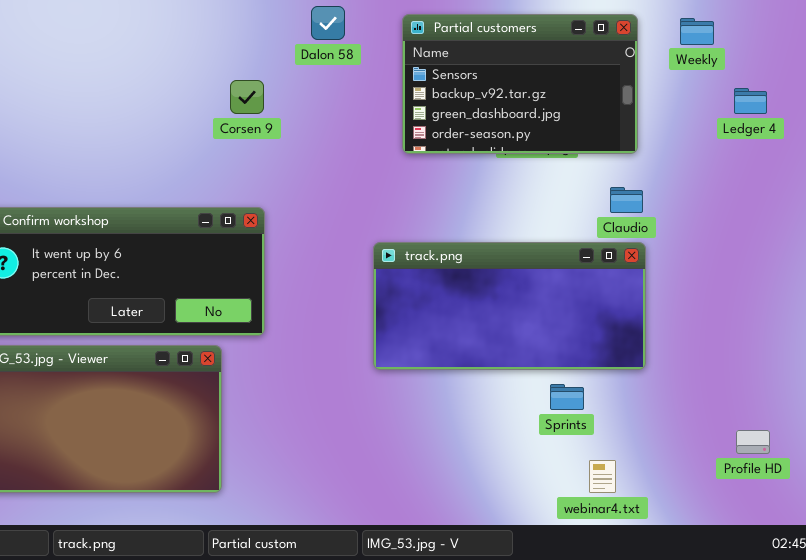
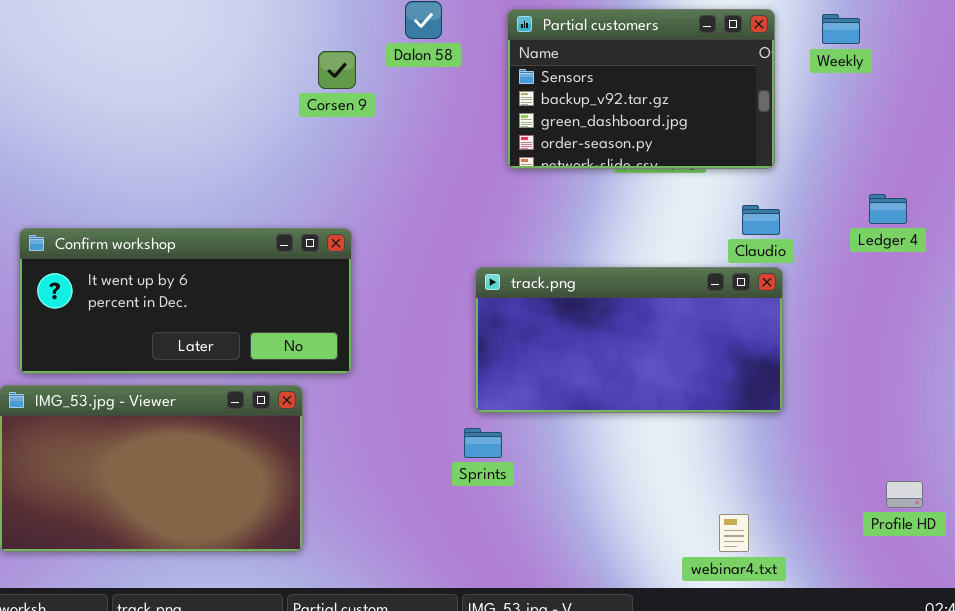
Corsen 9: [230,80,264,114] -> [318,51,356,89], moved
Ledger 4: [734,88,767,114] -> [869,194,907,224], moved
Sprints: [550,384,584,410] -> [464,428,502,458], moved

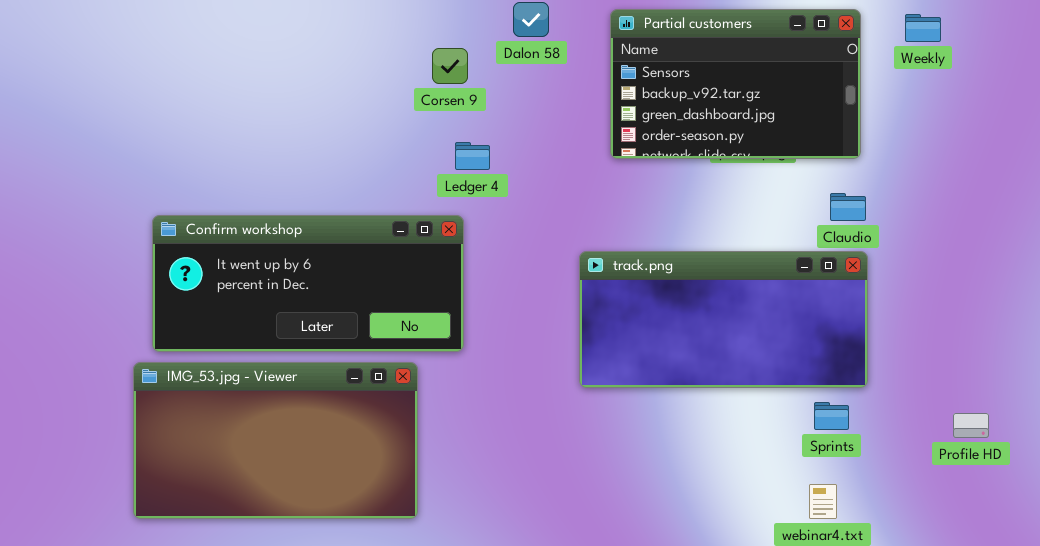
Ledger 4: [869,194,907,224] -> [455,142,490,170], moved
Sprints: [464,428,502,458] -> [814,402,849,430], moved
Profile HD: [886,481,923,508] -> [953,413,989,438], moved

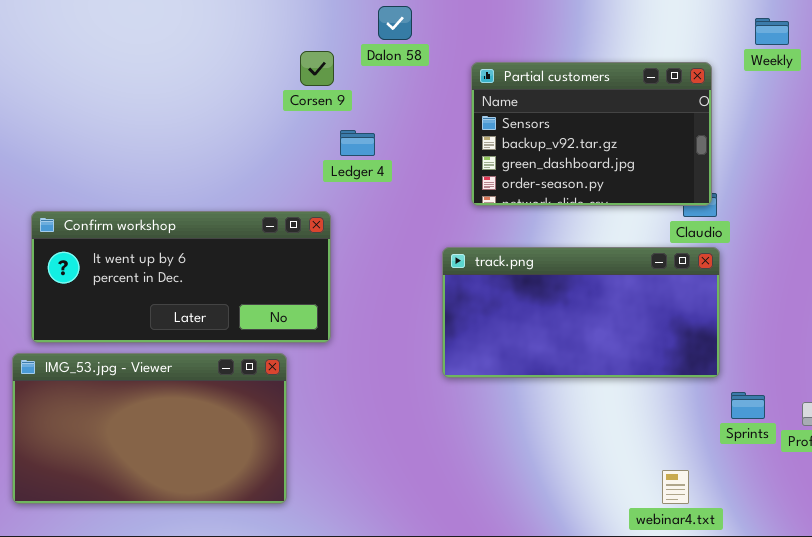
Partial customers: [610,9,861,159] -> [471,62,712,206], moved
Ledger 4: [455,142,490,170] -> [340,130,375,156], moved
Sprints: [814,402,849,430] -> [731,392,765,419], moved

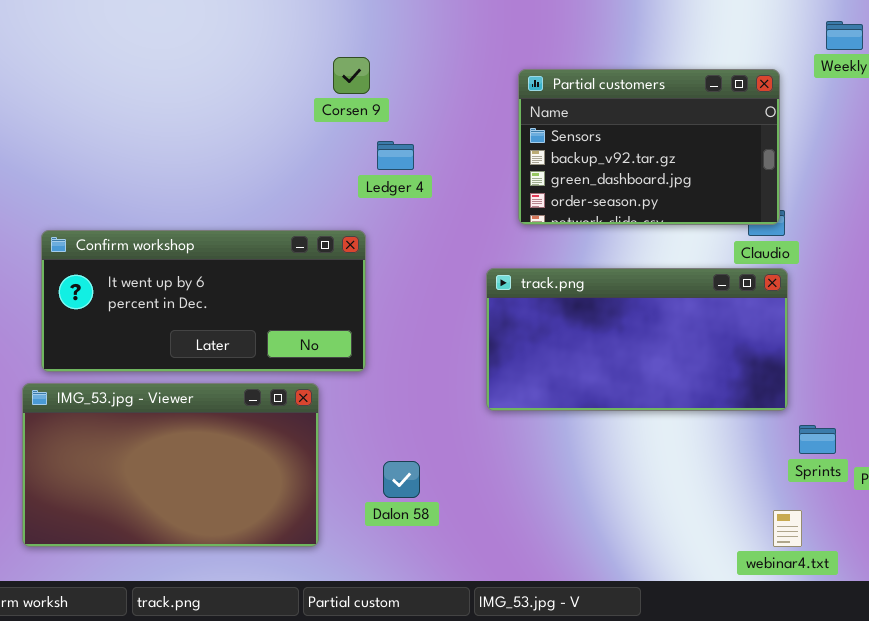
Dalon 58: [378,6,412,40] -> [383,461,420,498], moved
webinar4.txt: [662,470,689,504] -> [773,510,802,547], moved

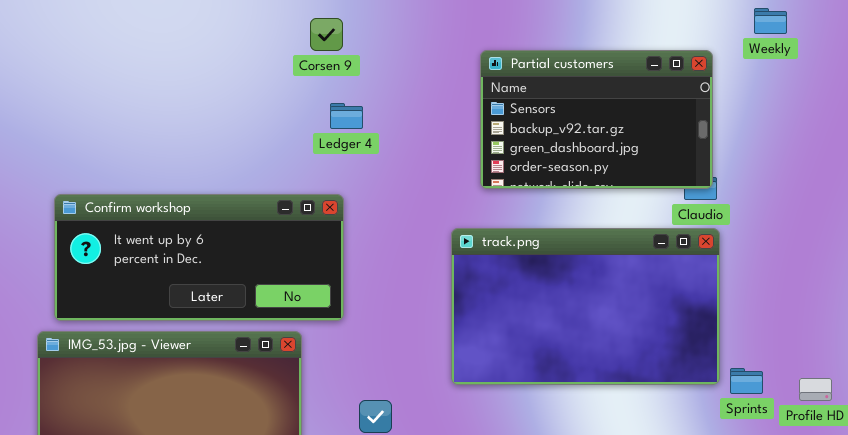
Corsen 9: [333,57,370,94] -> [310,18,343,51], moved
Ledger 4: [377,141,414,170] -> [330,103,363,129], moved
track.png: [486,268,788,411] -> [451,228,720,385], resized

